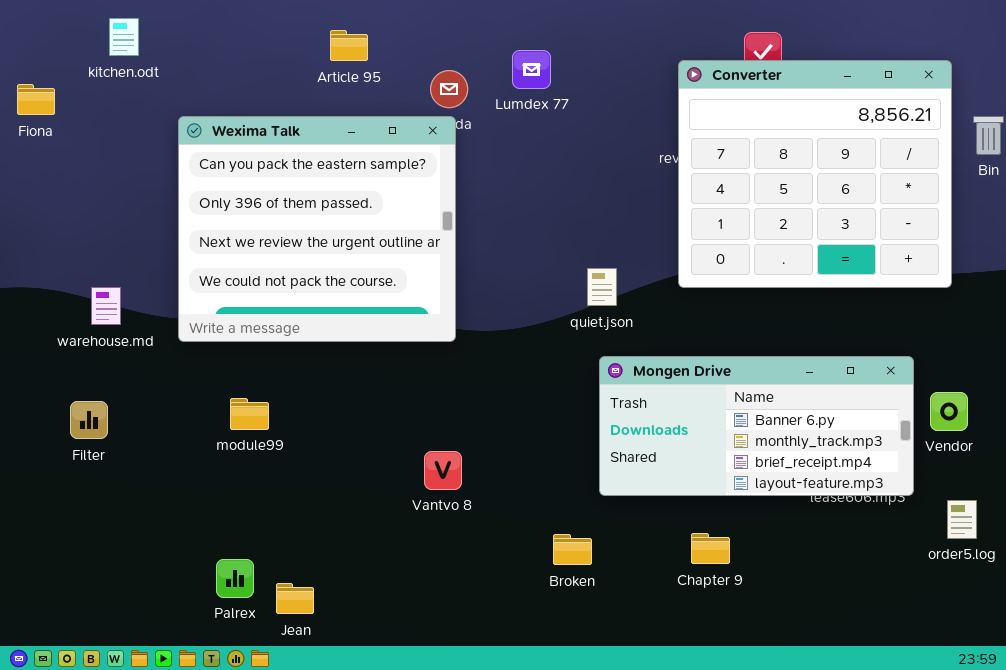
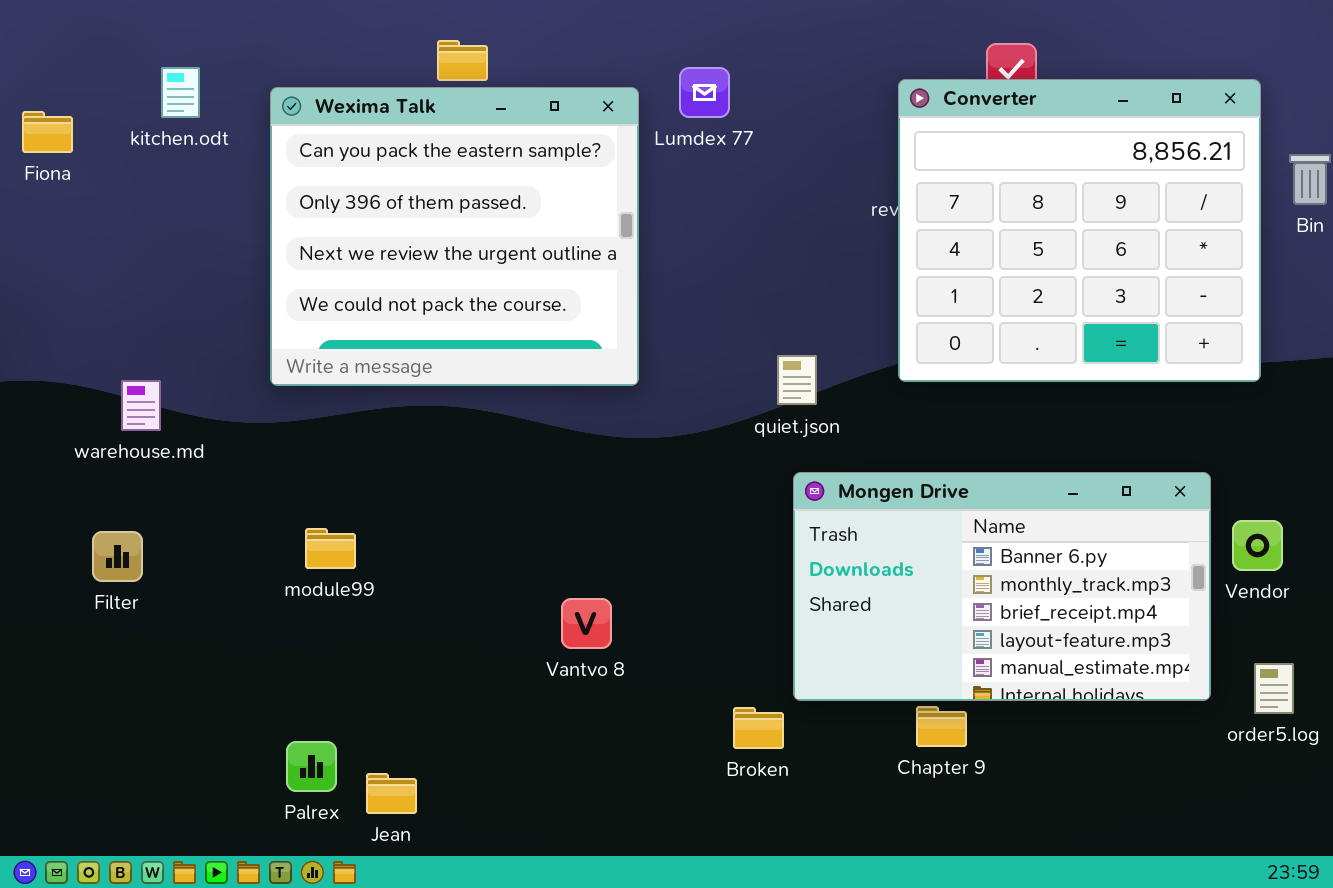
kitchen.odt: [109,18,139,56] -> [161,67,200,118], moved
Wexima Talk: [178,116,456,342] -> [270,87,639,386], moved
Mongen Drive: [599,356,914,496] -> [793,472,1211,701], resized

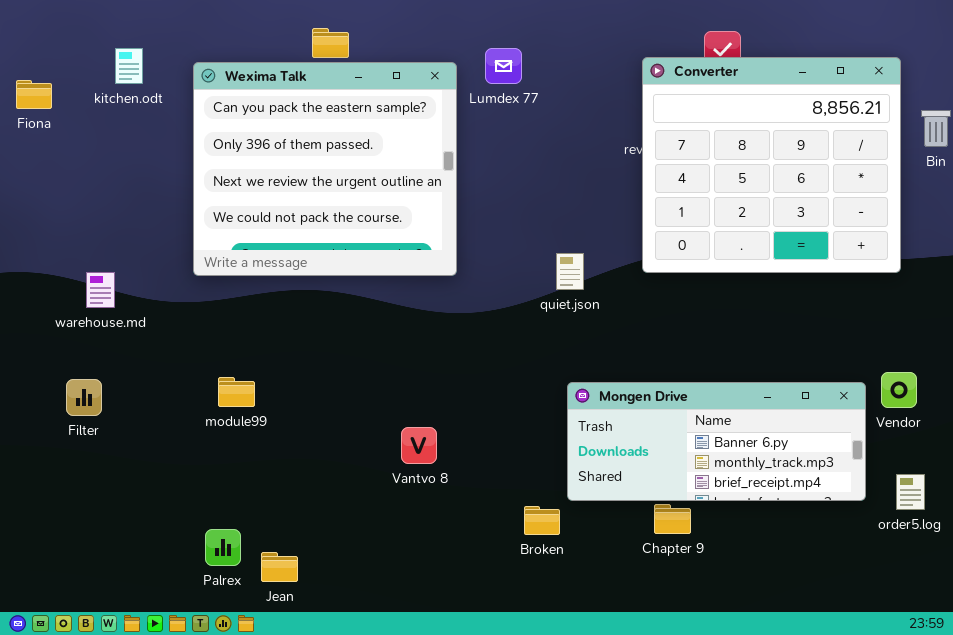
Mongen Drive: [793,472,1211,701] -> [567,382,866,501], resized

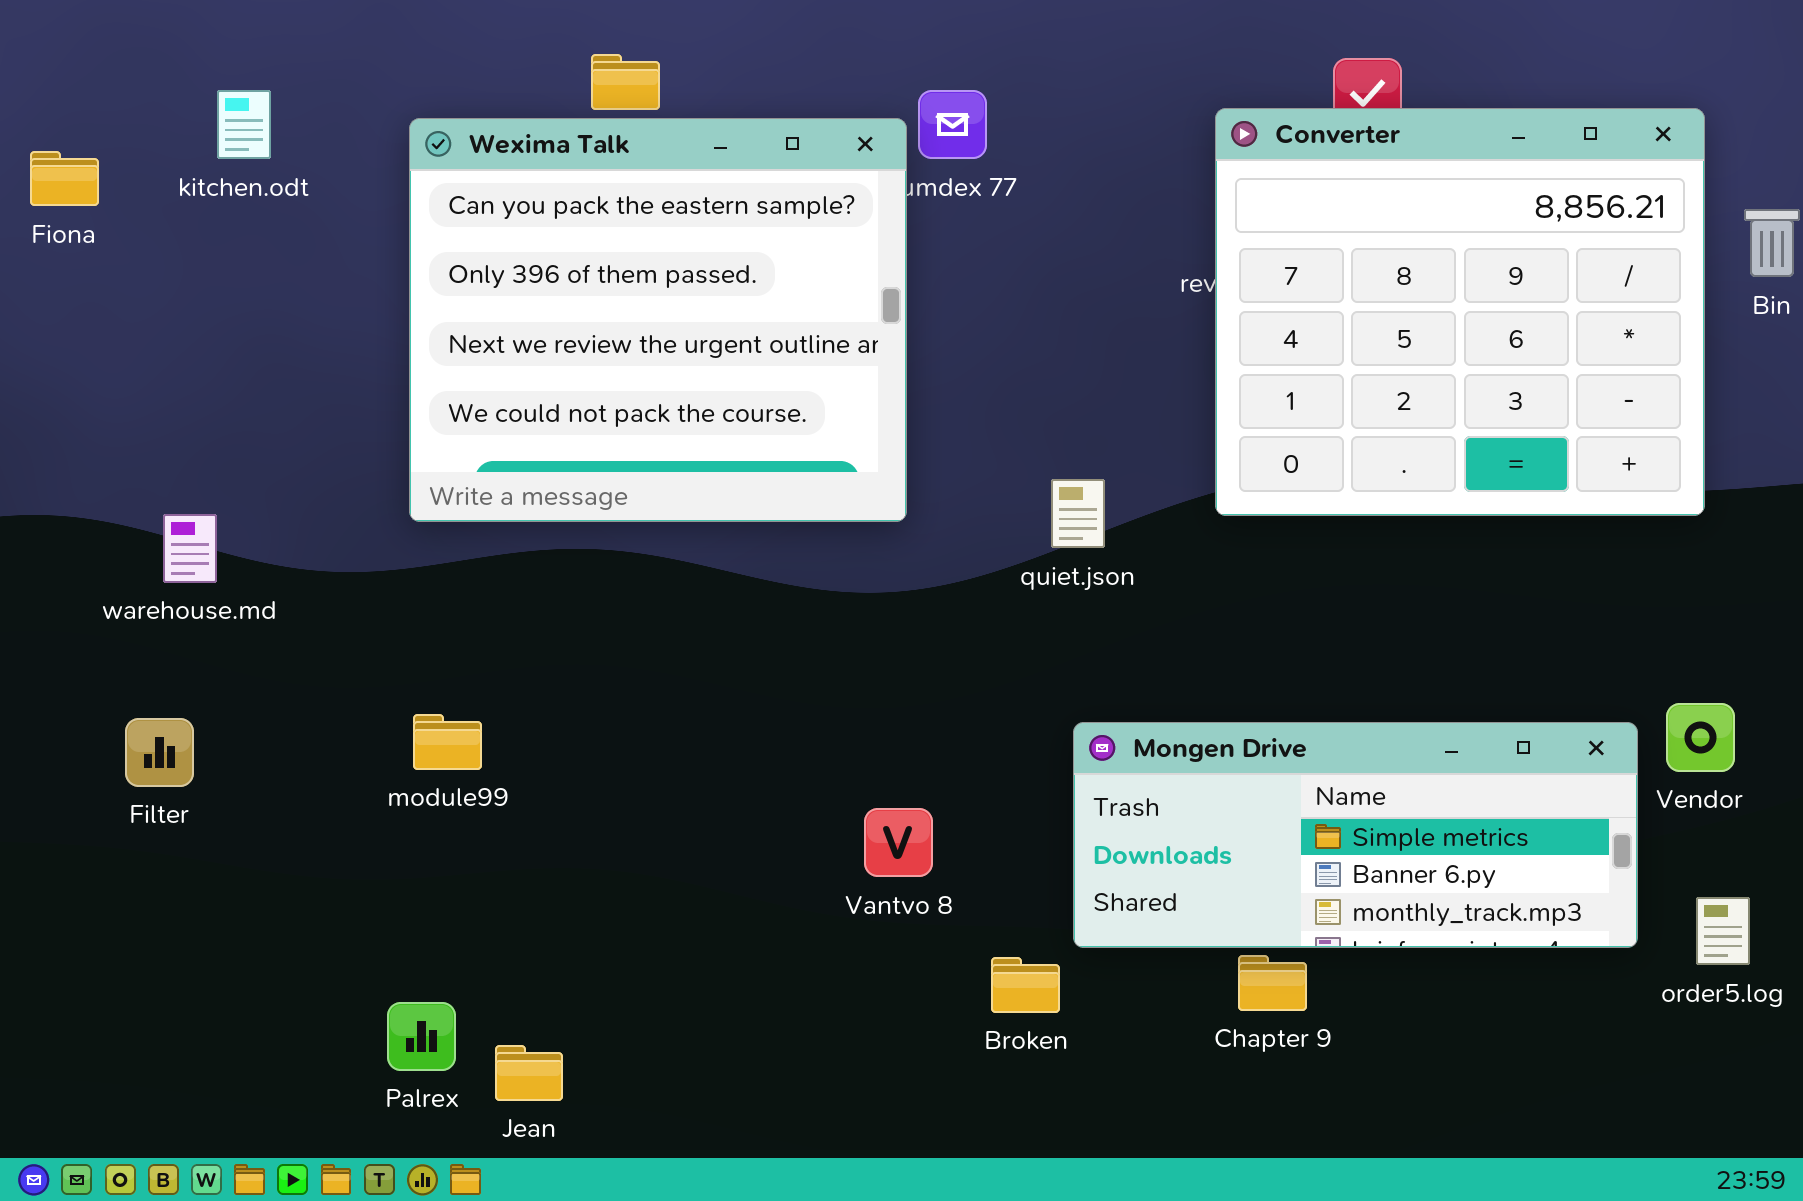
Wexima Talk: [193,62,457,276] -> [409,118,907,522], moved
Mongen Drive: [567,382,866,501] -> [1073,722,1638,948], scrolled up 1 row
Vantvo 8: [401,427,437,464] -> [864,808,933,877], moved

